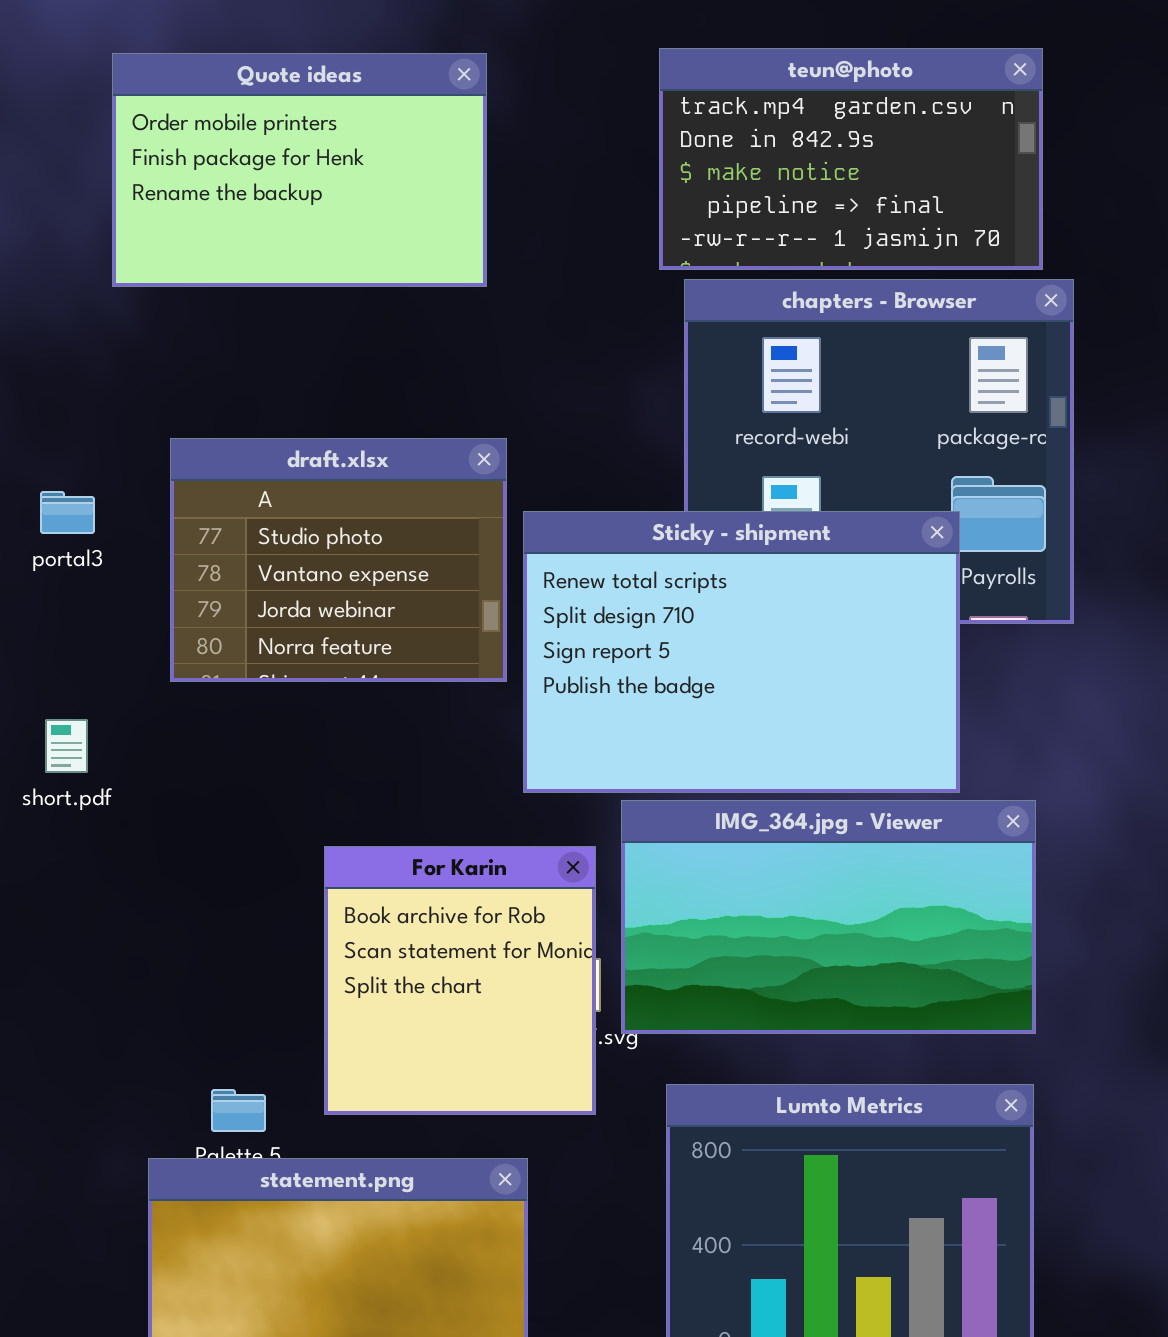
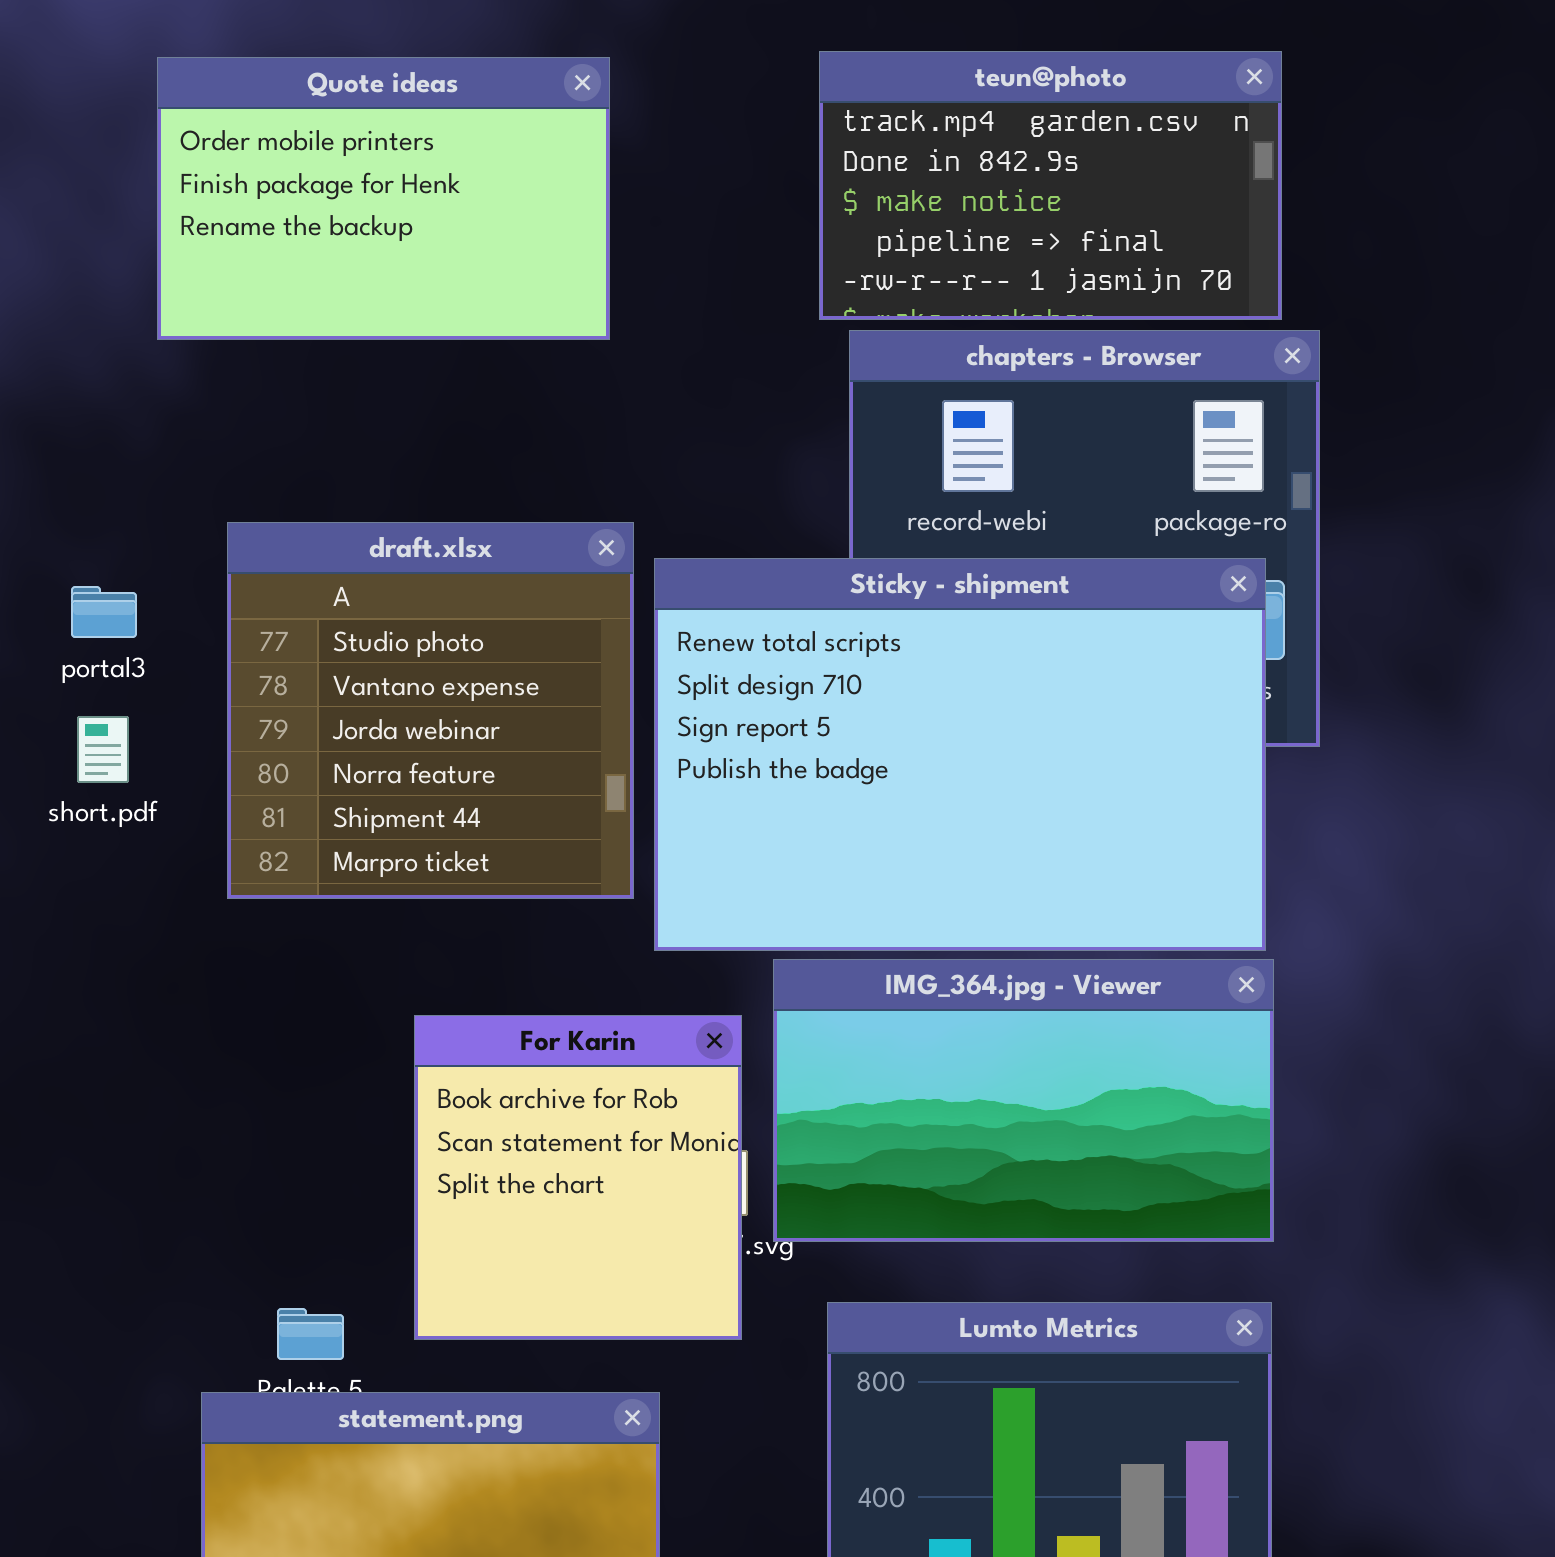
draft.xlsx: [170,438,507,682] -> [227,522,634,899], resized
Sticky - shipment: [523,511,960,793] -> [654,558,1266,951], resized
short.pdf: [45,719,88,773] -> [77,716,129,783], moved

